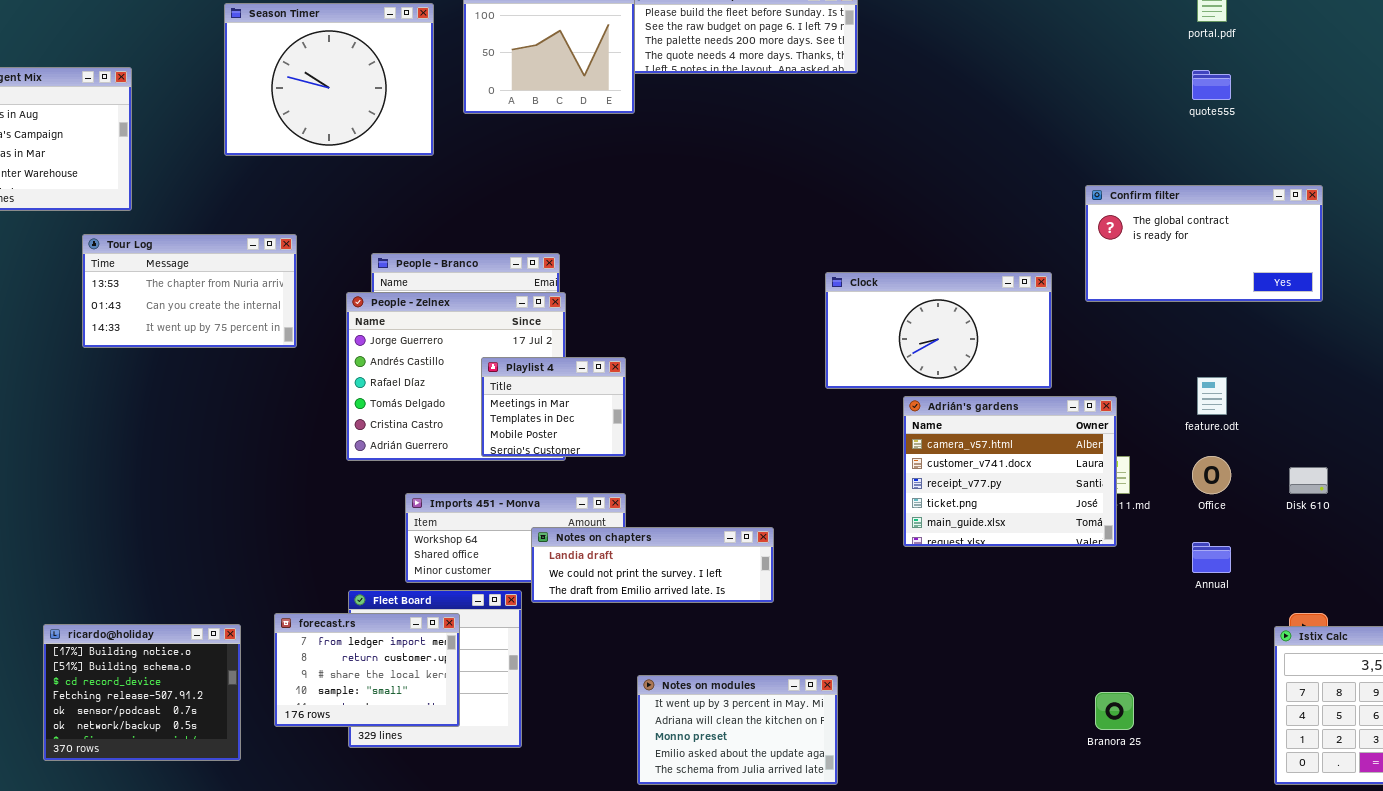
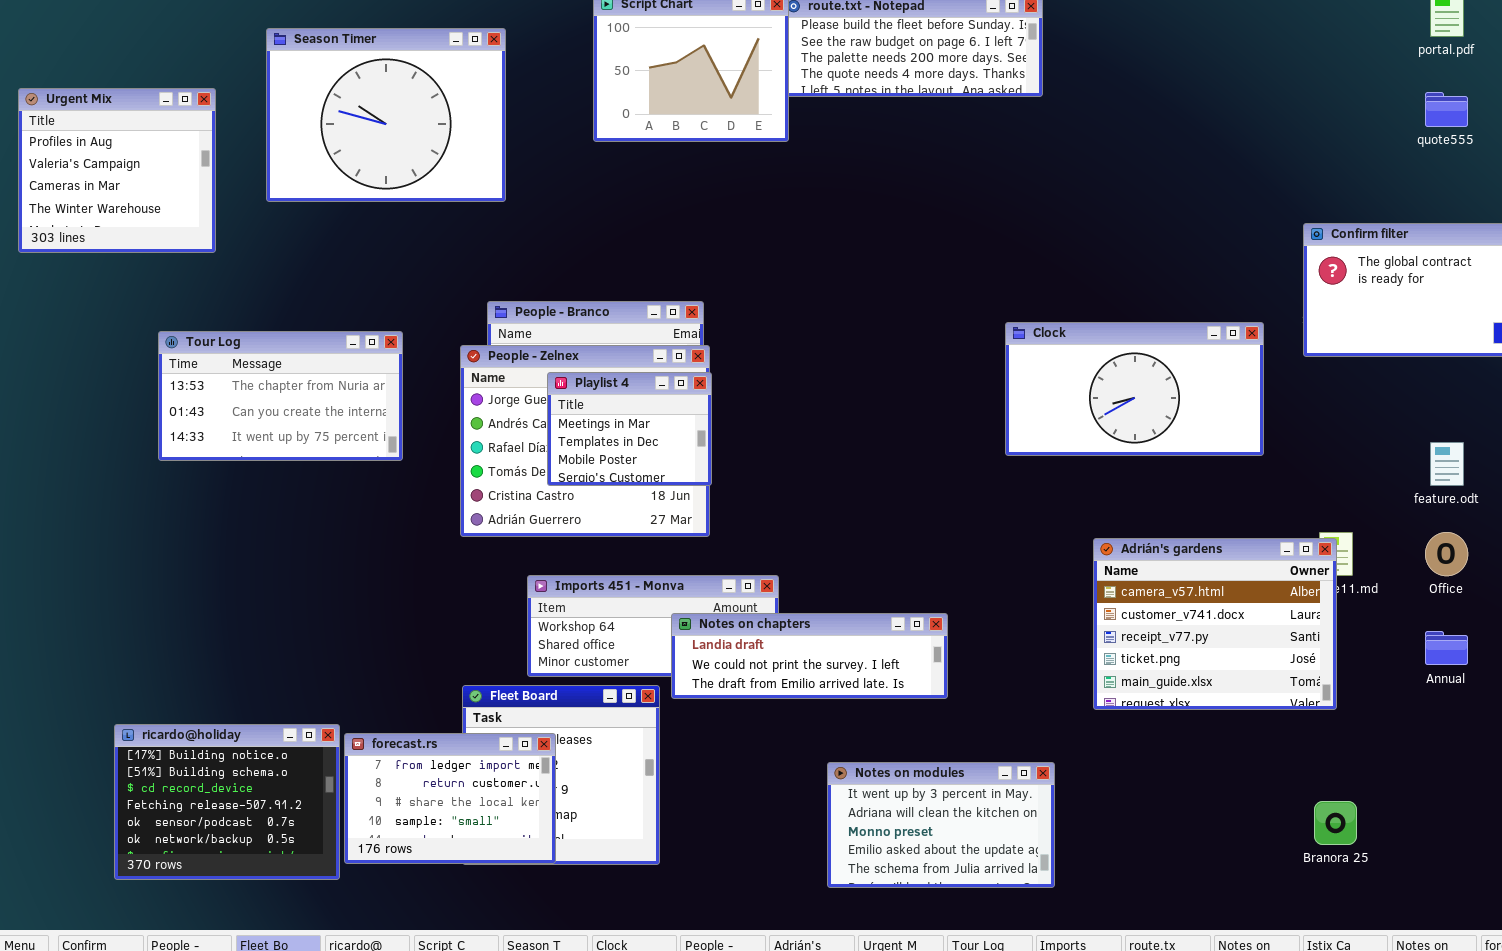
Season Timer: [224,3,434,156] -> [266,28,506,202], moved
Tour Log: [82,234,297,348] -> [158,331,403,461], moved
Playlist 4: [481,357,626,457] -> [547,372,712,486], moved
Adrián's gardens: [903,396,1117,547] -> [1093,538,1337,710], moved
forecast.rs: [274,613,460,727] -> [344,733,556,864], moved
Notes on modules: [637,675,838,785] -> [827,762,1055,888], moved

